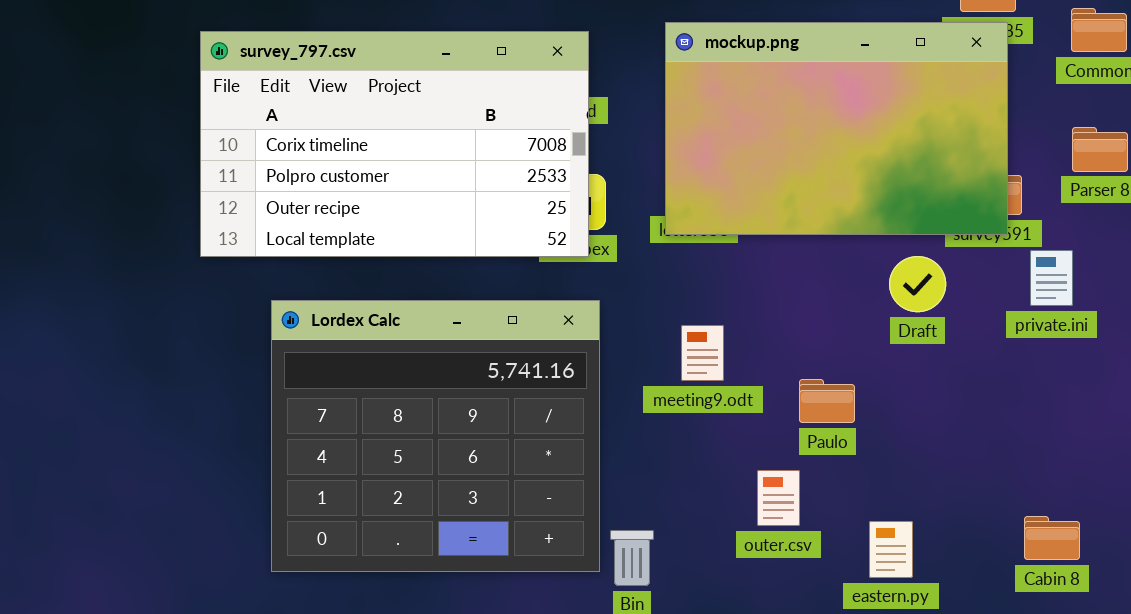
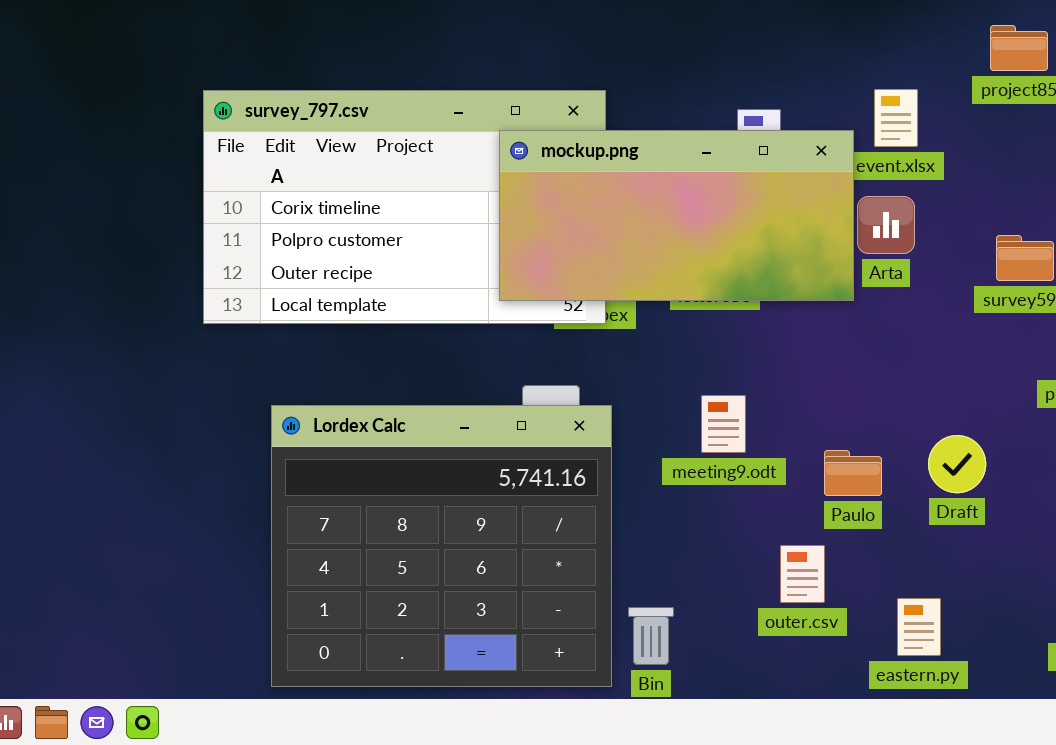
mockup.png: [665,22,1008,235] -> [499,130,854,301], moved, resized
Draft: [889,256,946,312] -> [928,435,986,493], moved
Lordex Calc: [271,300,600,572] -> [271,405,612,687], moved

